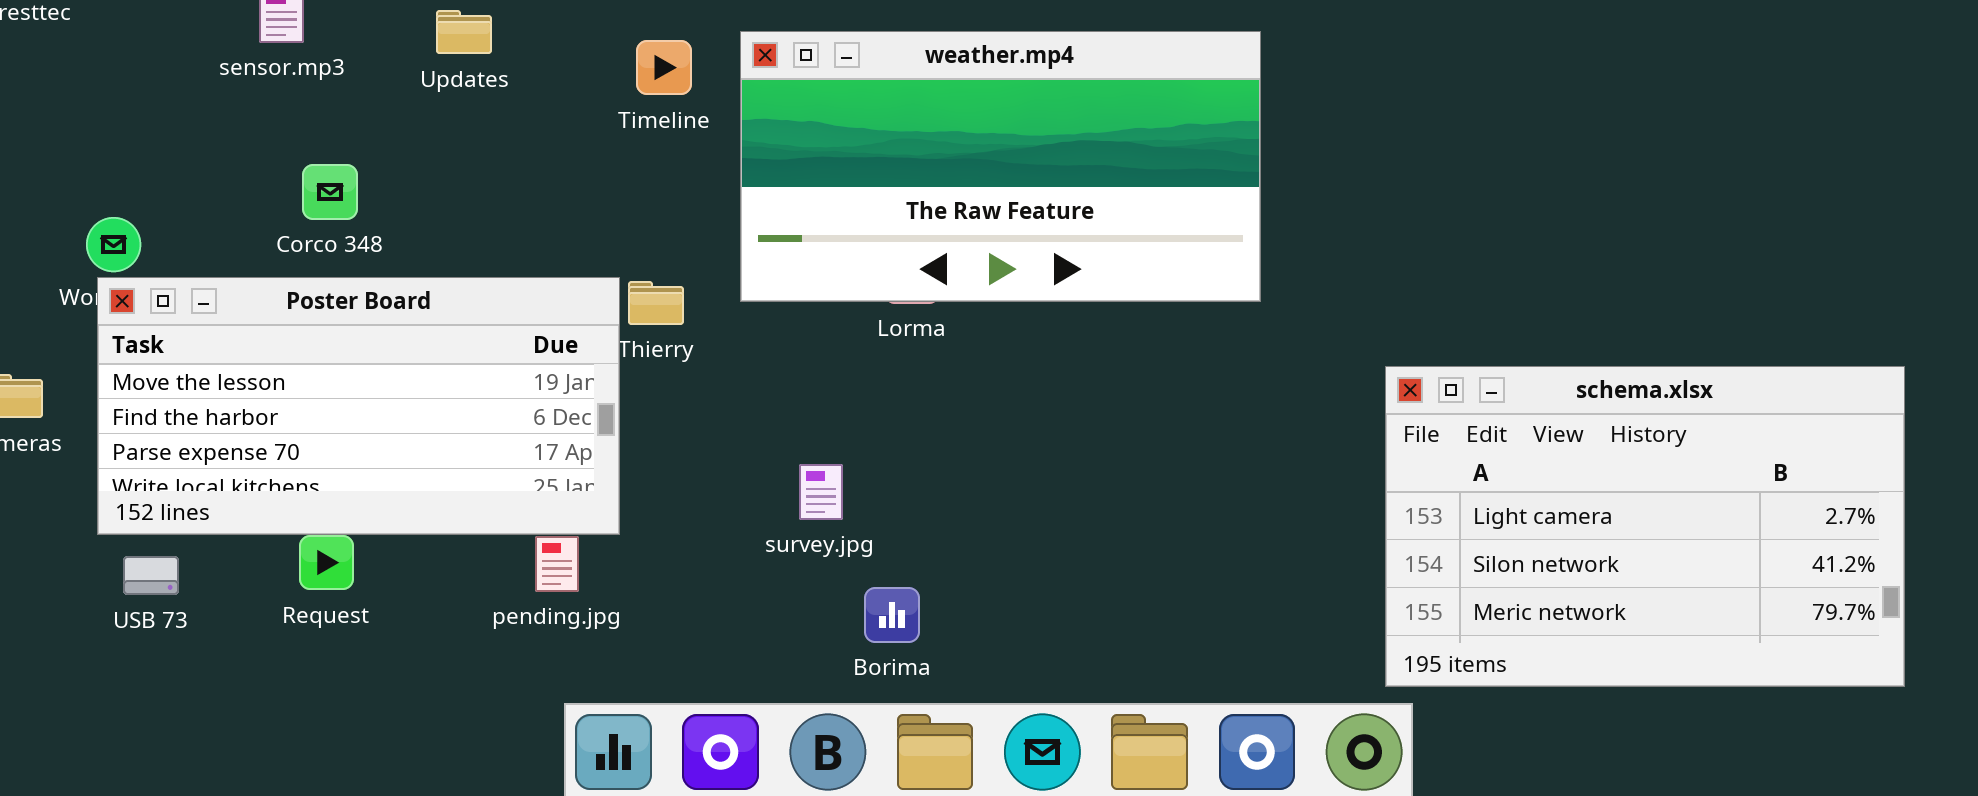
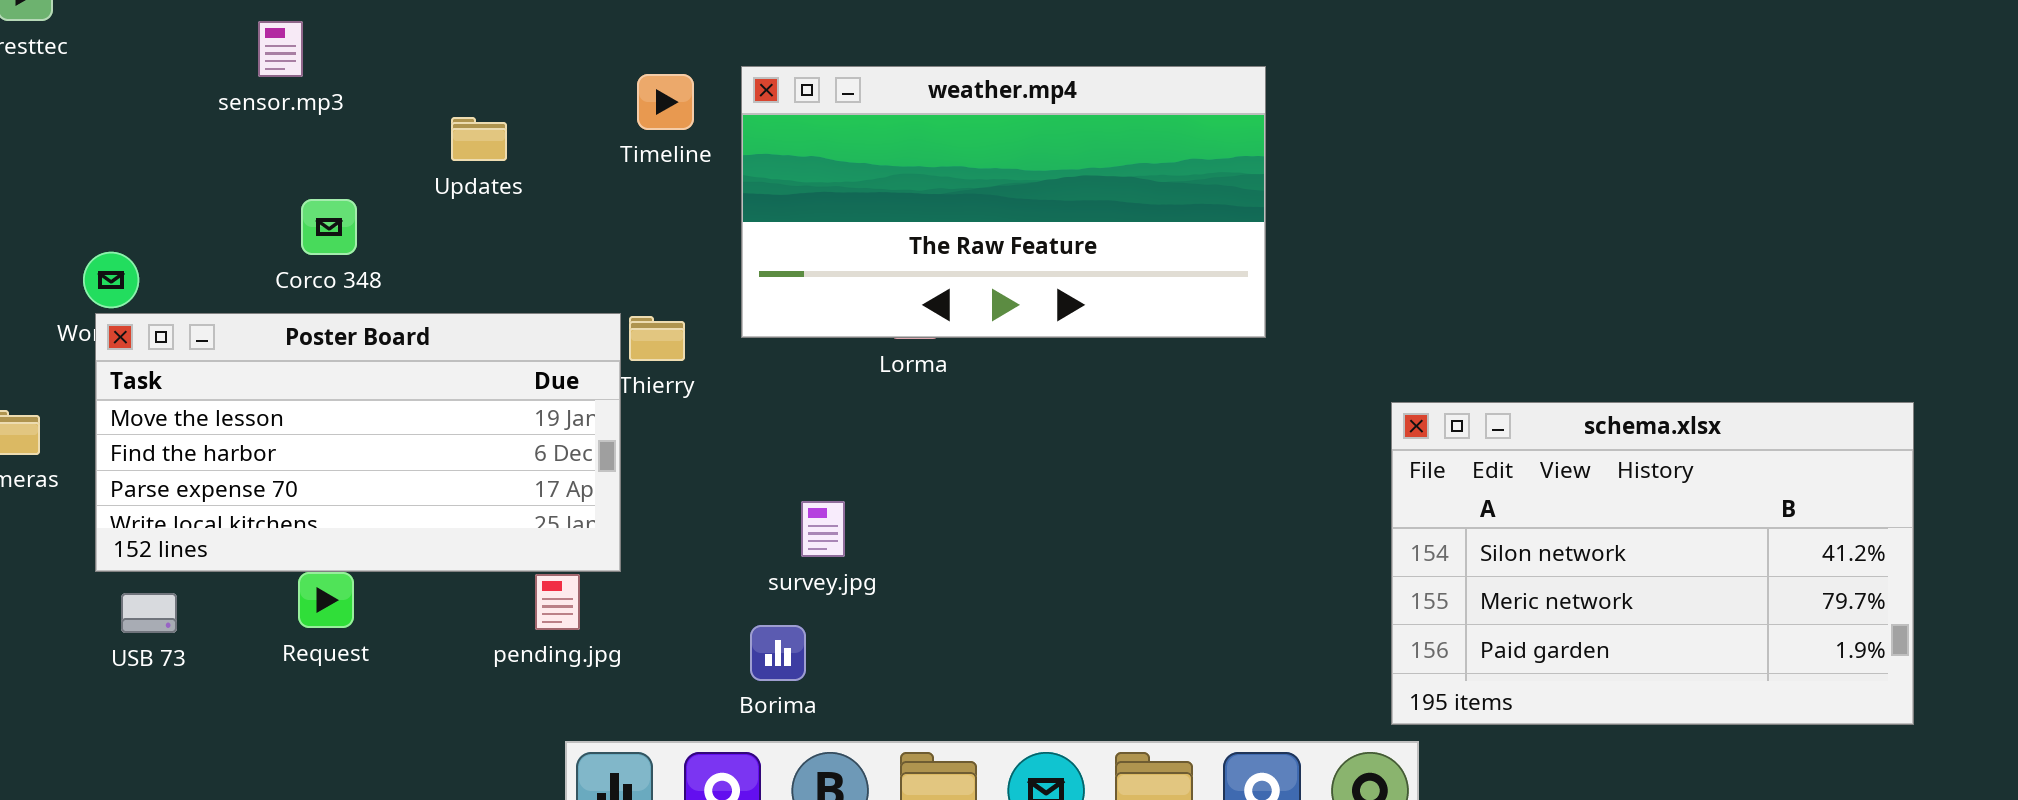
Updates: [436,10,492,54] -> [451,117,507,161], moved
schema.xlsx: [1385,366,1905,687] -> [1391,402,1914,725], scrolled down 1 row
Borima: [864,587,920,643] -> [750,625,806,681], moved

